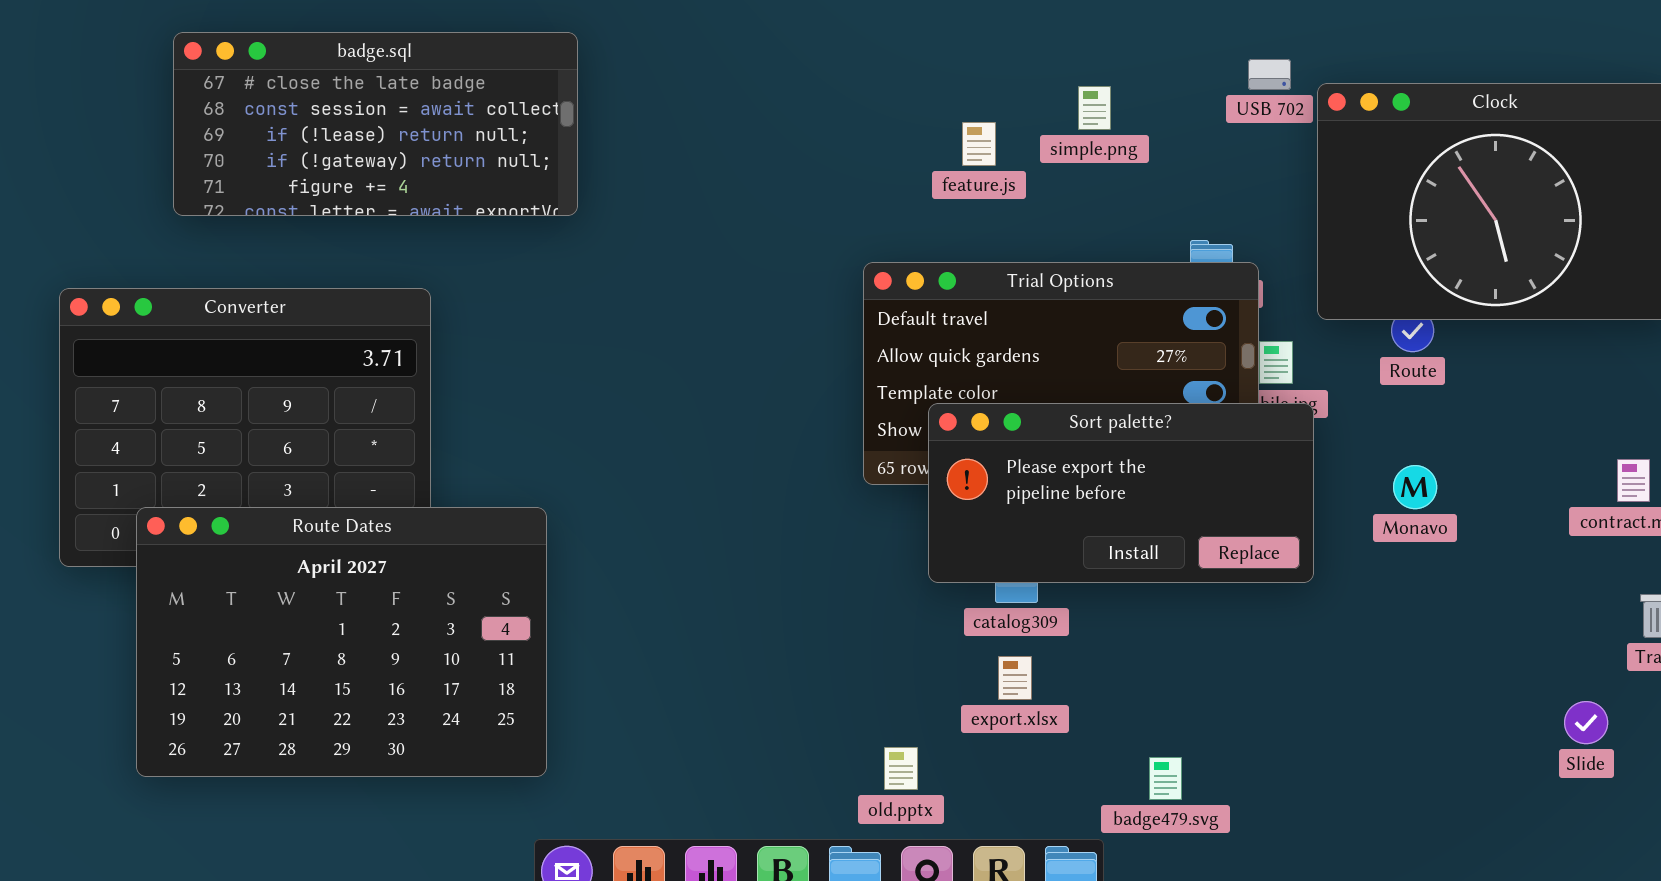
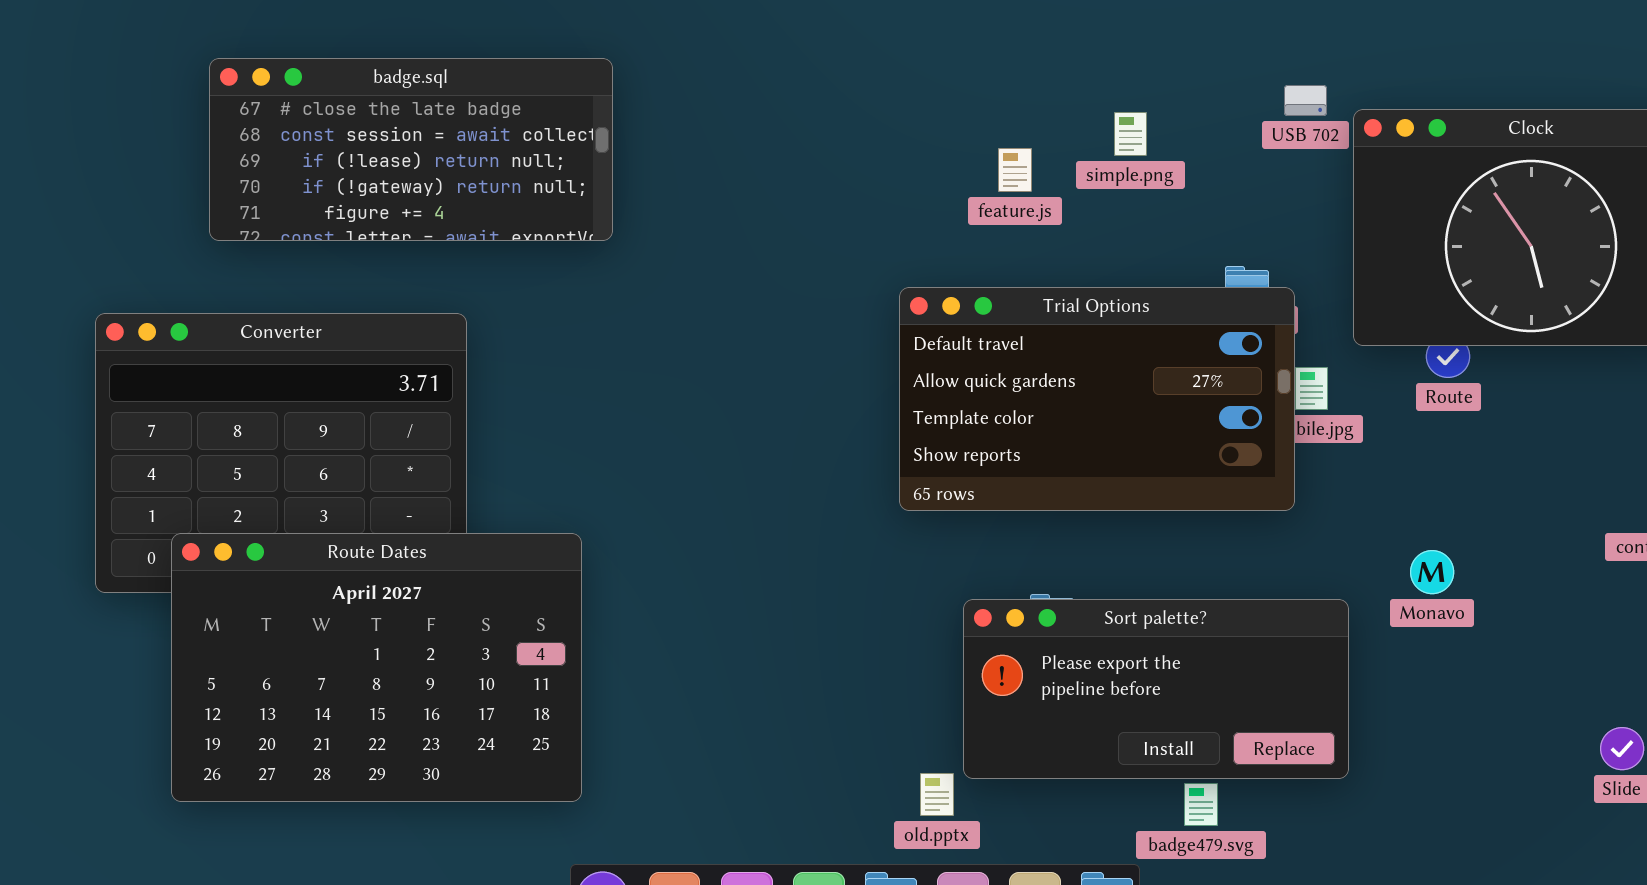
Sort palette?: [928,403,1314,583] -> [963,599,1349,779], moved
Monavo: [1393,465,1437,509] -> [1410,550,1454,594], moved

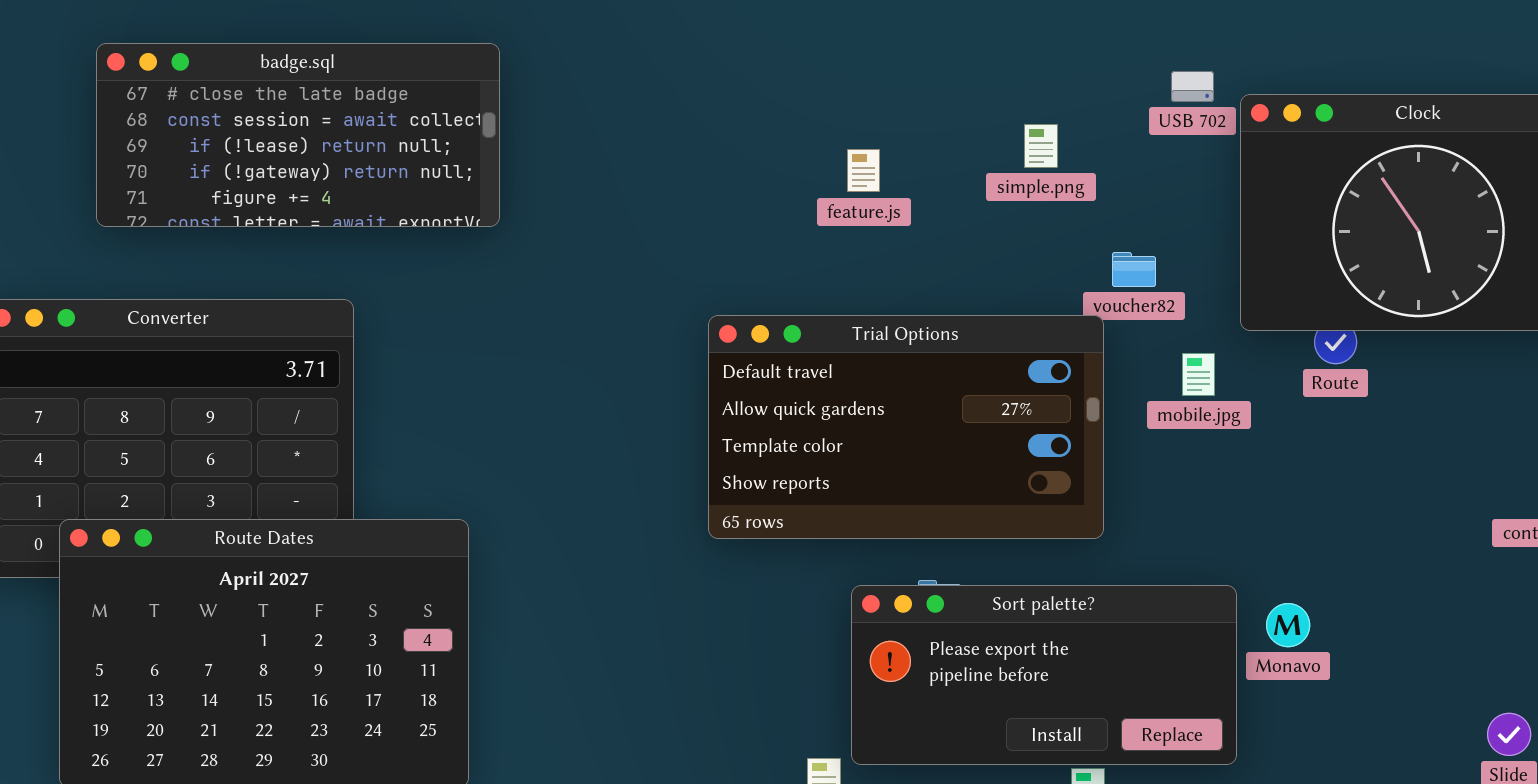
simple.png: [1114,112,1147,156] -> [1024,124,1058,168], moved
feature.js: [998,148,1032,192] -> [847,149,880,192], moved
Trial Options: [899,287,1295,511] -> [708,315,1104,539], moved
Monavo: [1410,550,1454,594] -> [1266,603,1310,647], moved

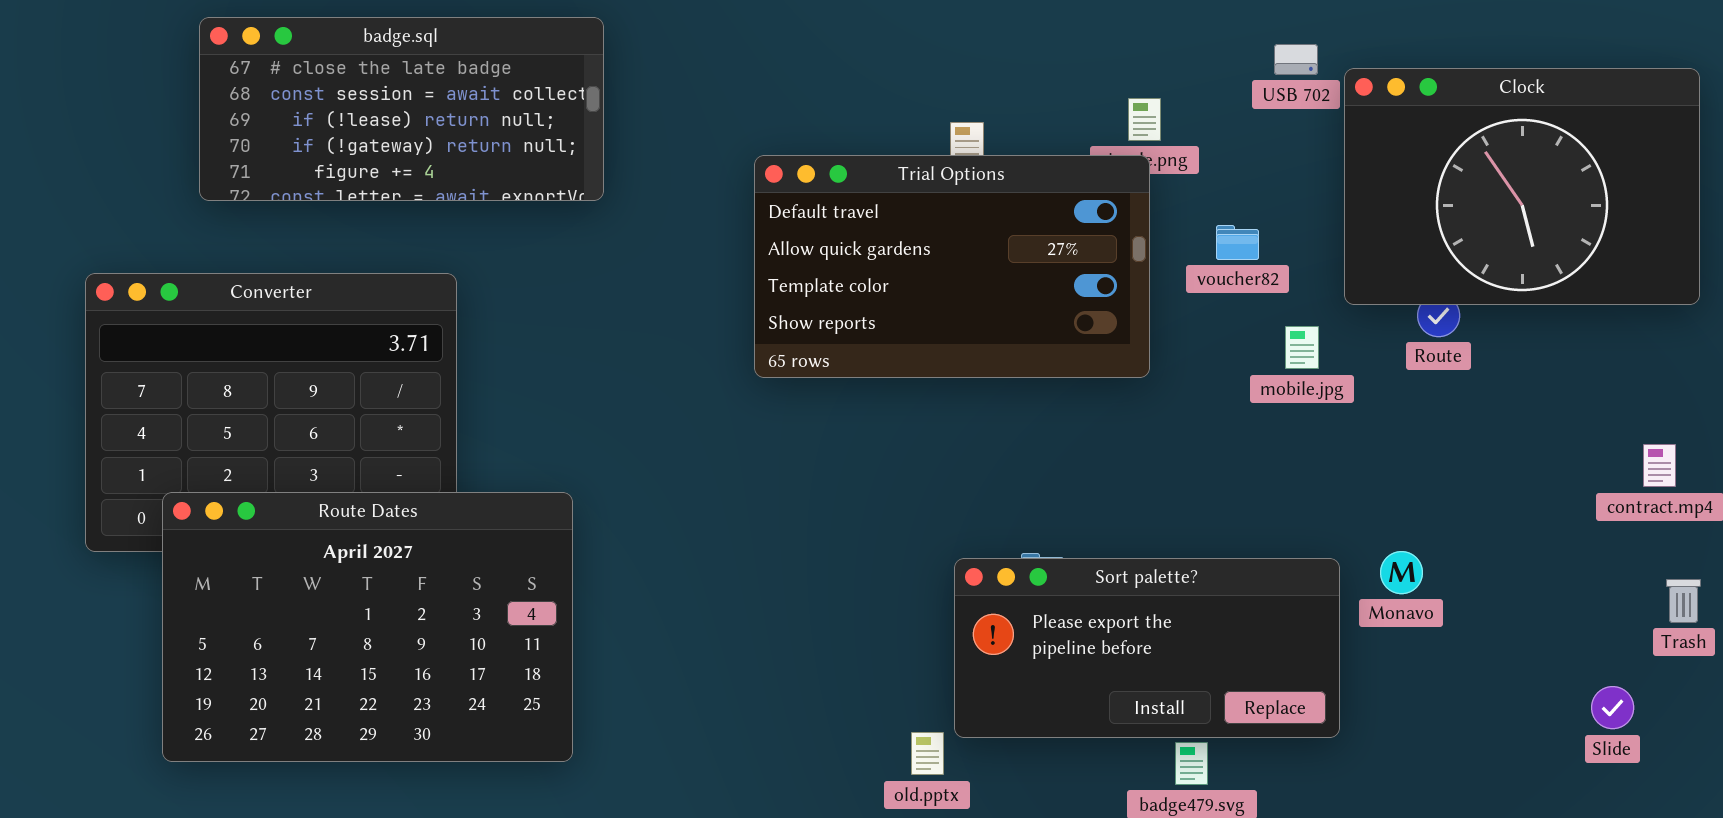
Trial Options: [708,315,1104,539] -> [754,155,1150,378], moved
Monavo: [1266,603,1310,647] -> [1380,551,1423,594], moved

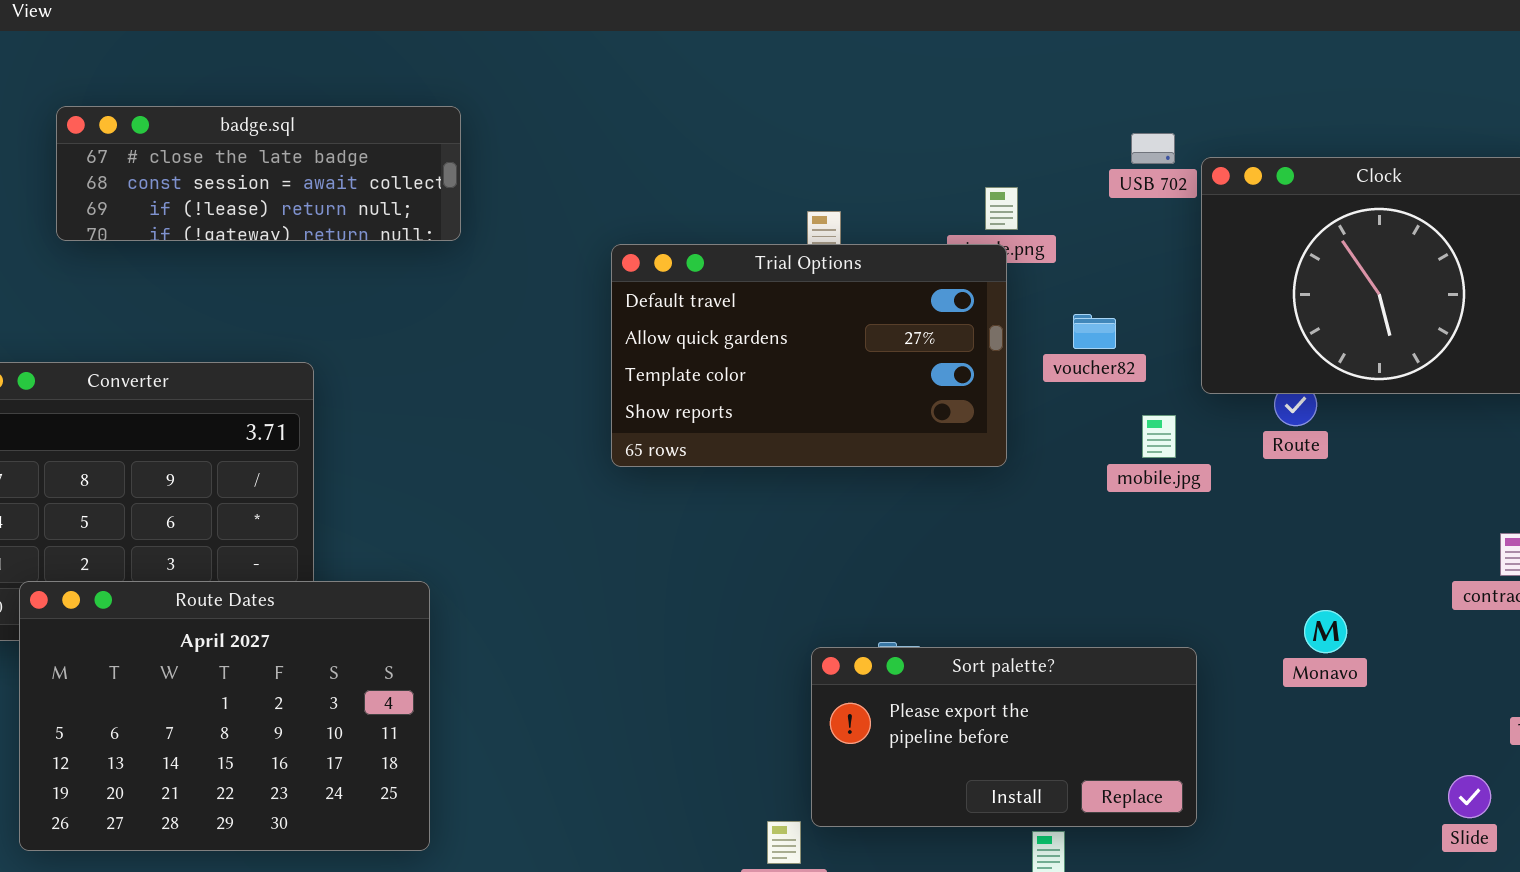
badge.sql: [199,17,604,201] -> [56,106,461,241], resized
Monavo: [1380,551,1423,594] -> [1304,610,1347,653], moved

